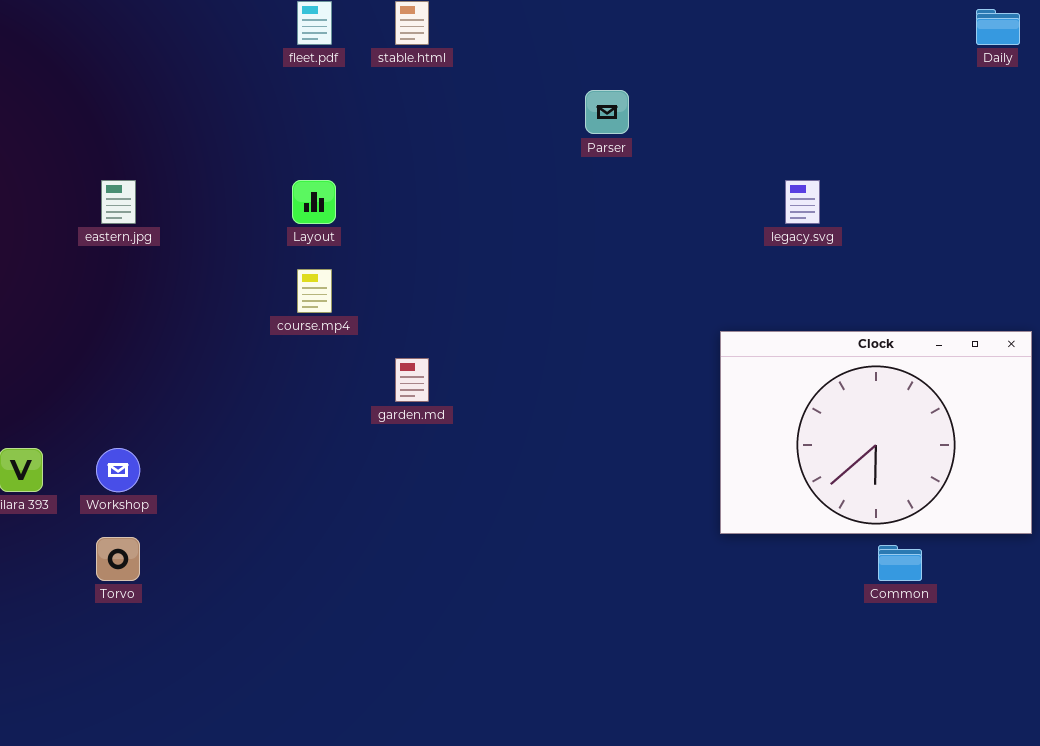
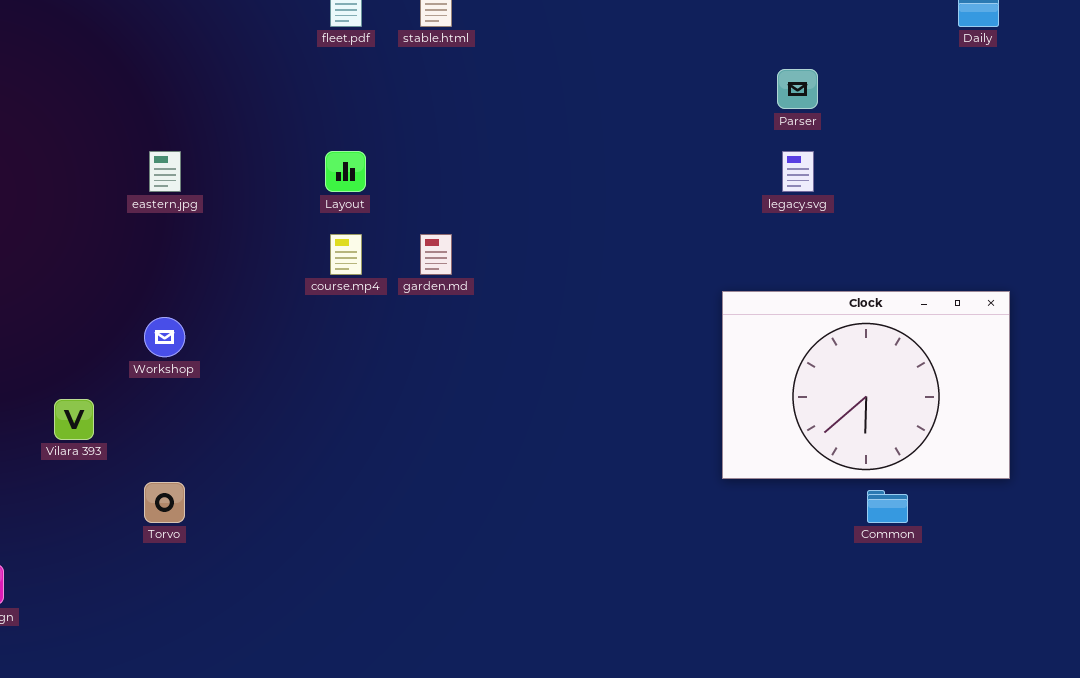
Parser: [585,90,629,134] -> [777,69,818,109], moved
garden.md: [395,358,429,402] -> [420,234,452,275], moved
Workshop: [96,448,140,492] -> [144,317,185,357], moved

